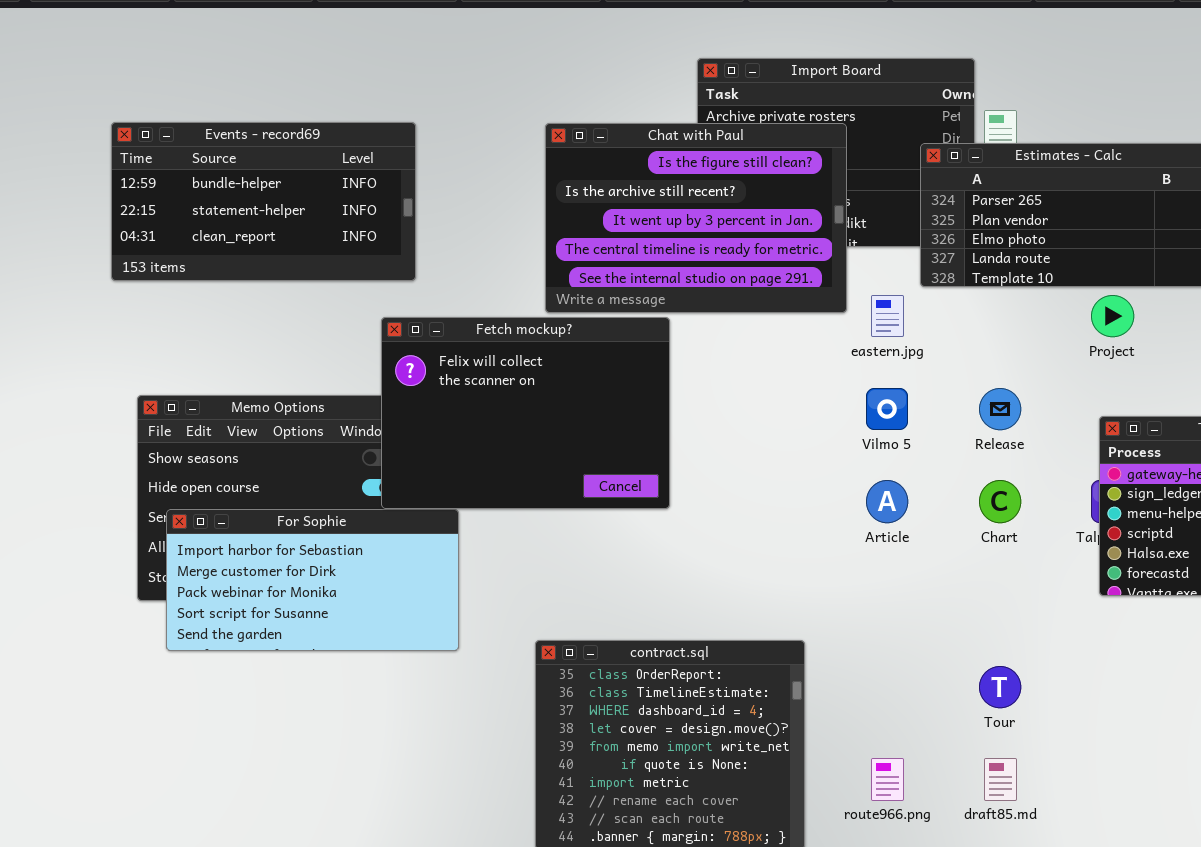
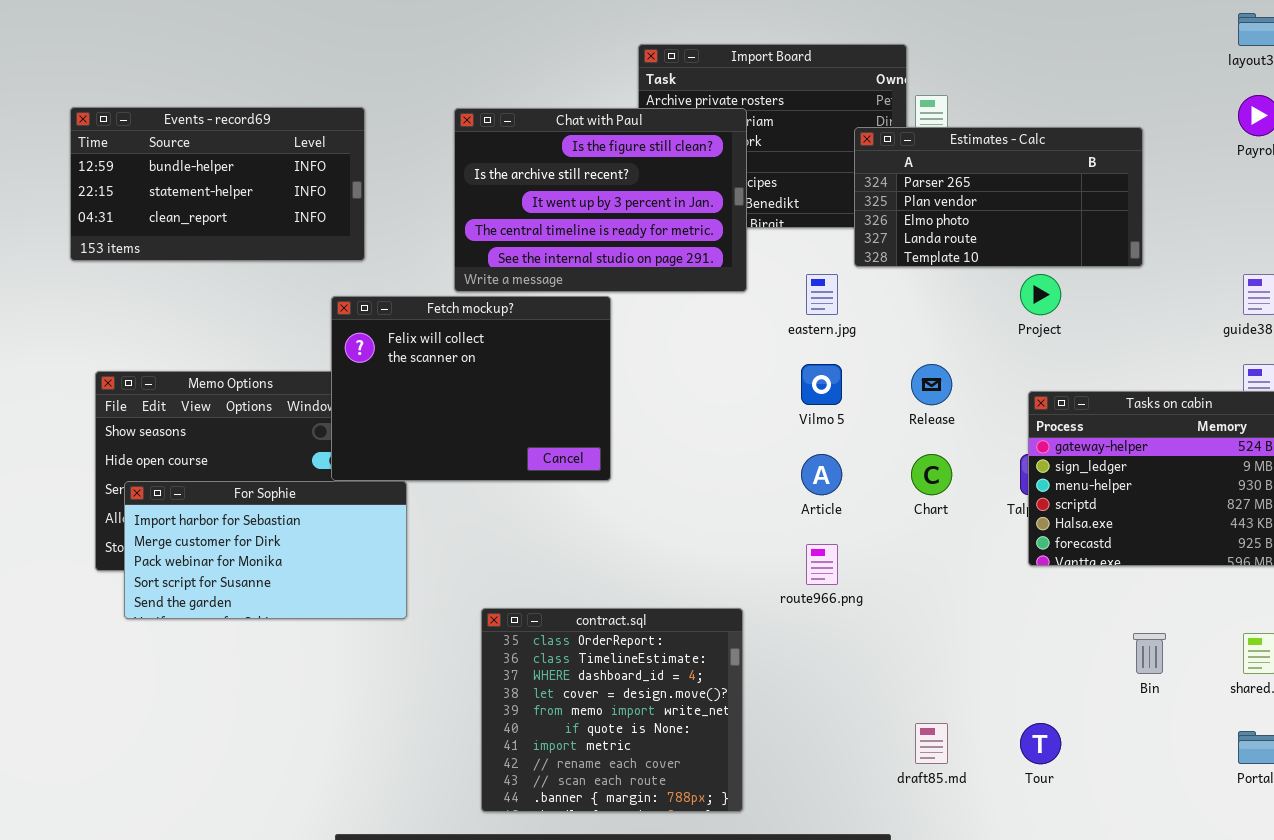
Chat with Paul: [545,123,847,313] -> [454,108,747,292], moved
Tour: [979,666,1021,708] -> [1020,723,1061,764], moved
route966.png: [871,758,904,801] -> [806,544,838,585], moved

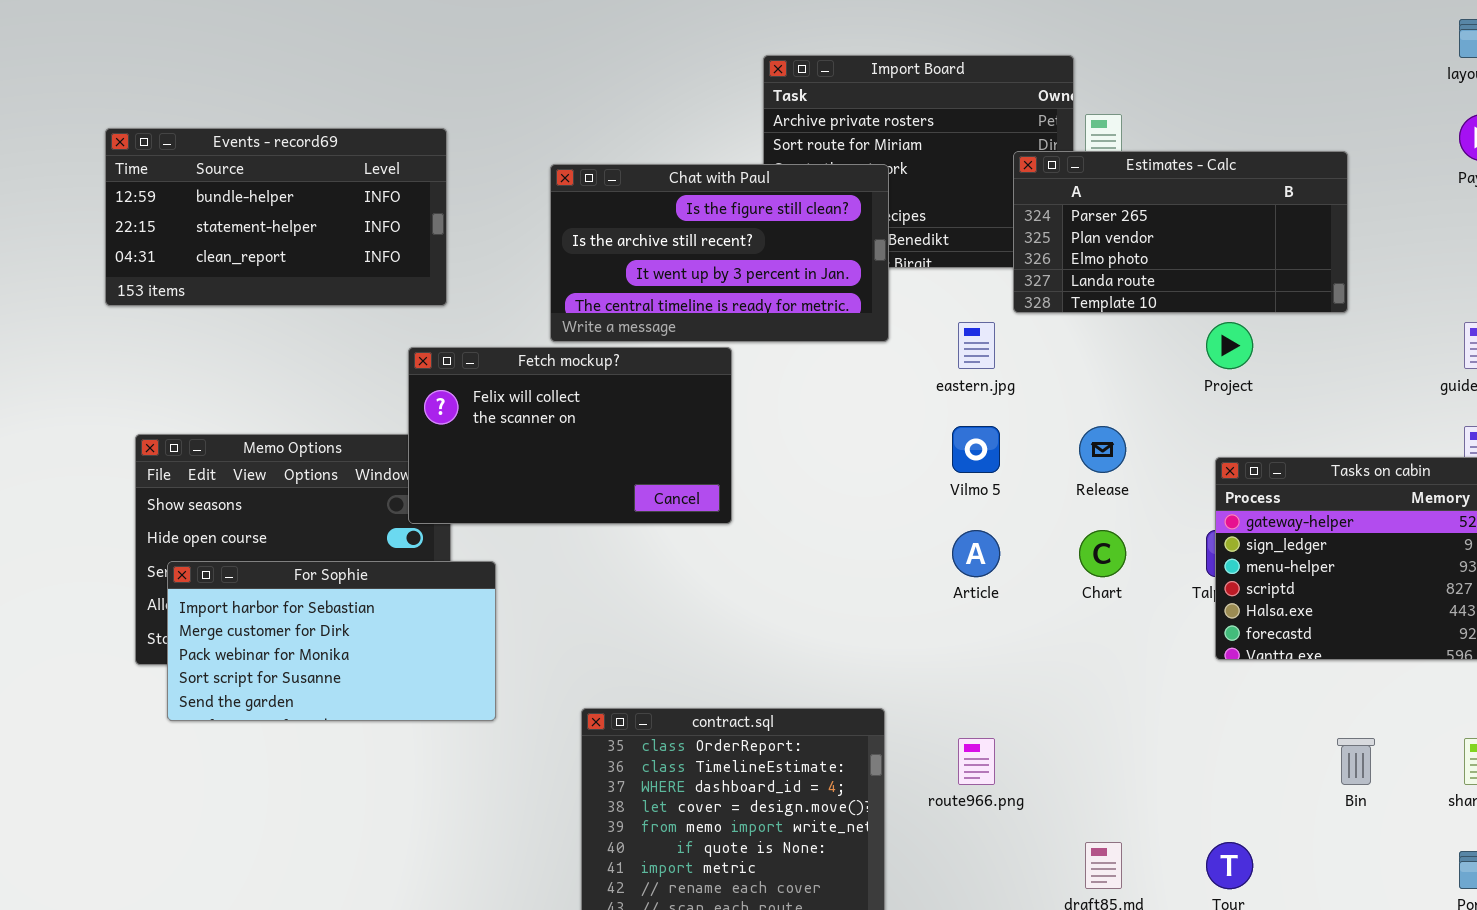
Chat with Paul: [454,108,747,292] -> [550,164,889,342], resized
Fetch mockup?: [331,296,611,481] -> [408,347,732,524], resized
route966.png: [806,544,838,585] -> [958,738,995,785], moved

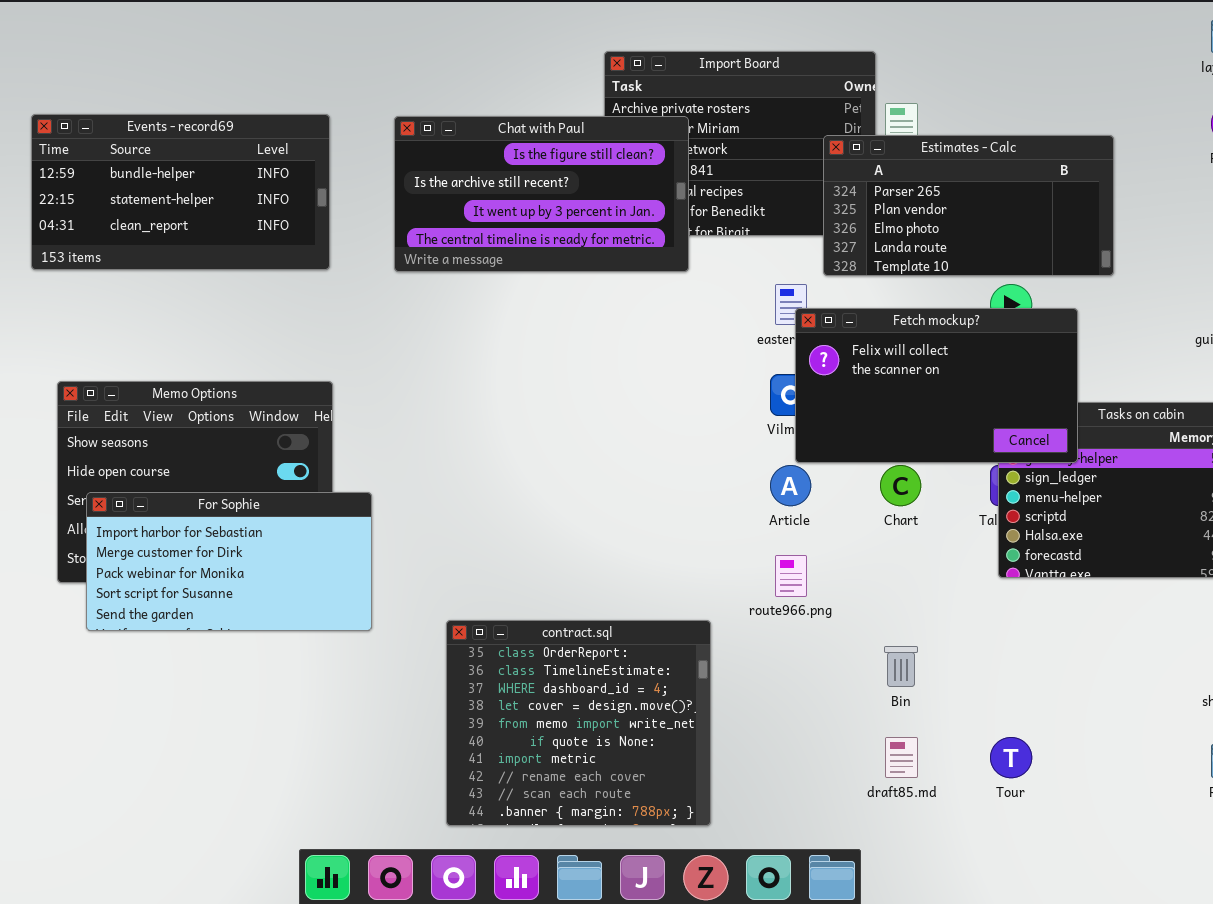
Chat with Paul: [550,164,889,342] -> [394,116,689,272], moved
Fetch mockup?: [408,347,732,524] -> [795,308,1078,463], moved
route966.png: [958,738,995,785] -> [775,555,807,597], moved
Bin: [1337,738,1375,785] -> [884,646,918,687], moved

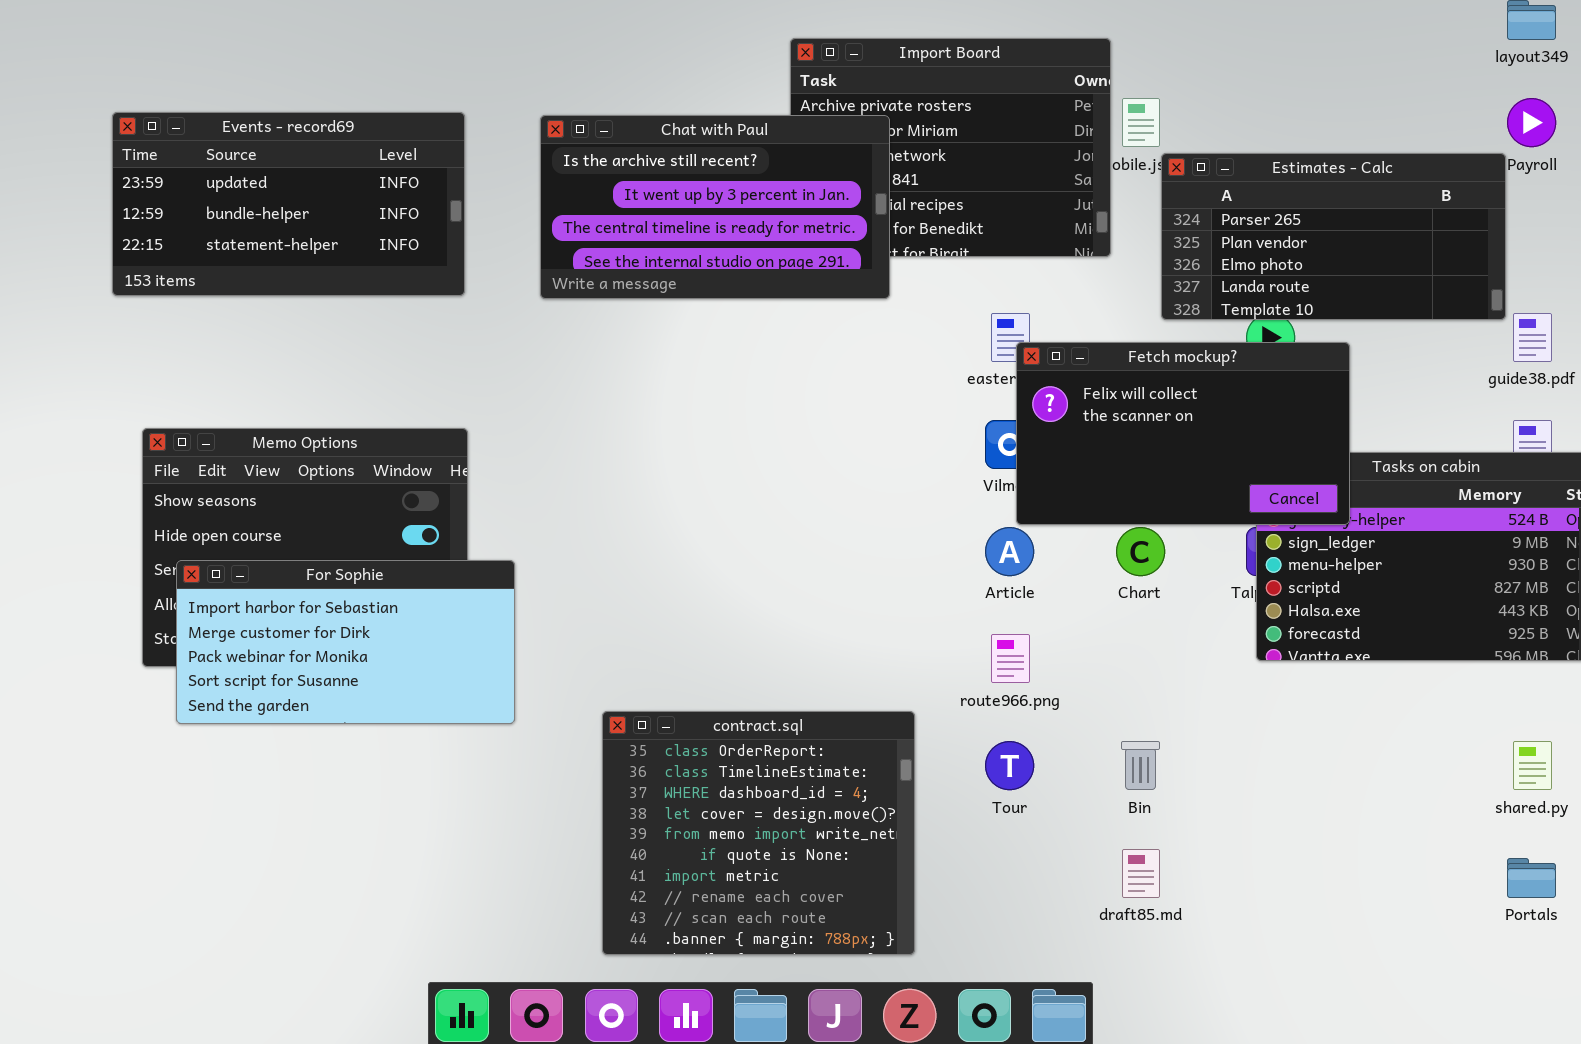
Events - record69: [31,114,330,270] -> [112,112,465,296], scrolled up 1 row
Chat with Paul: [394,116,689,272] -> [540,115,890,299], scrolled down 1 row
Estimates - Calc: [823,135,1114,276] -> [1161,153,1506,320], moved
Tour: [990,737,1032,778] -> [985,741,1034,790], moved

